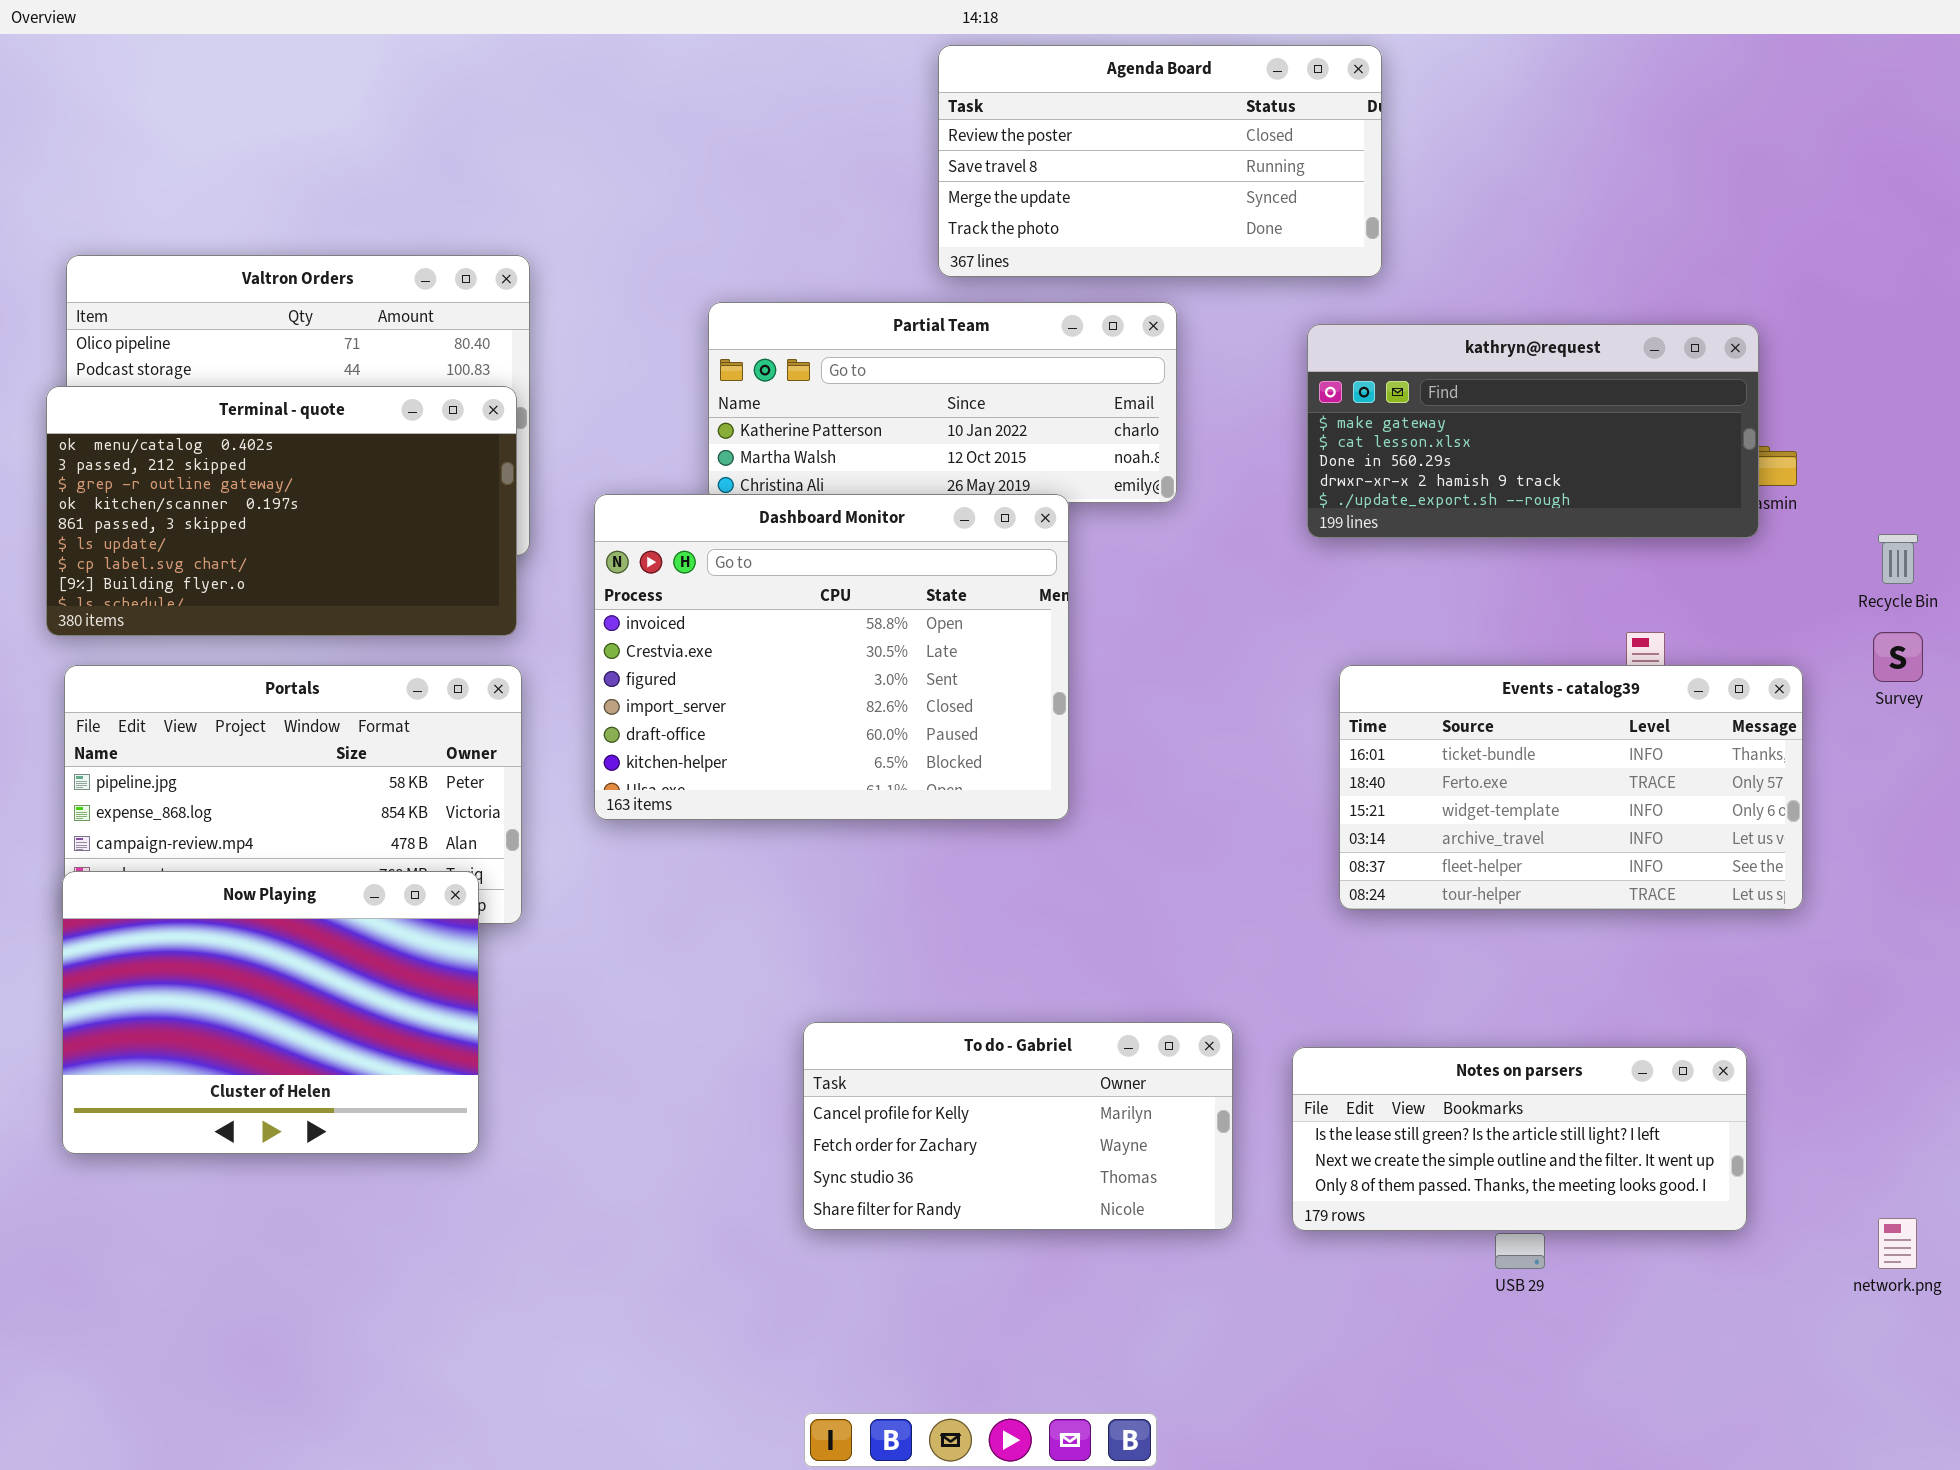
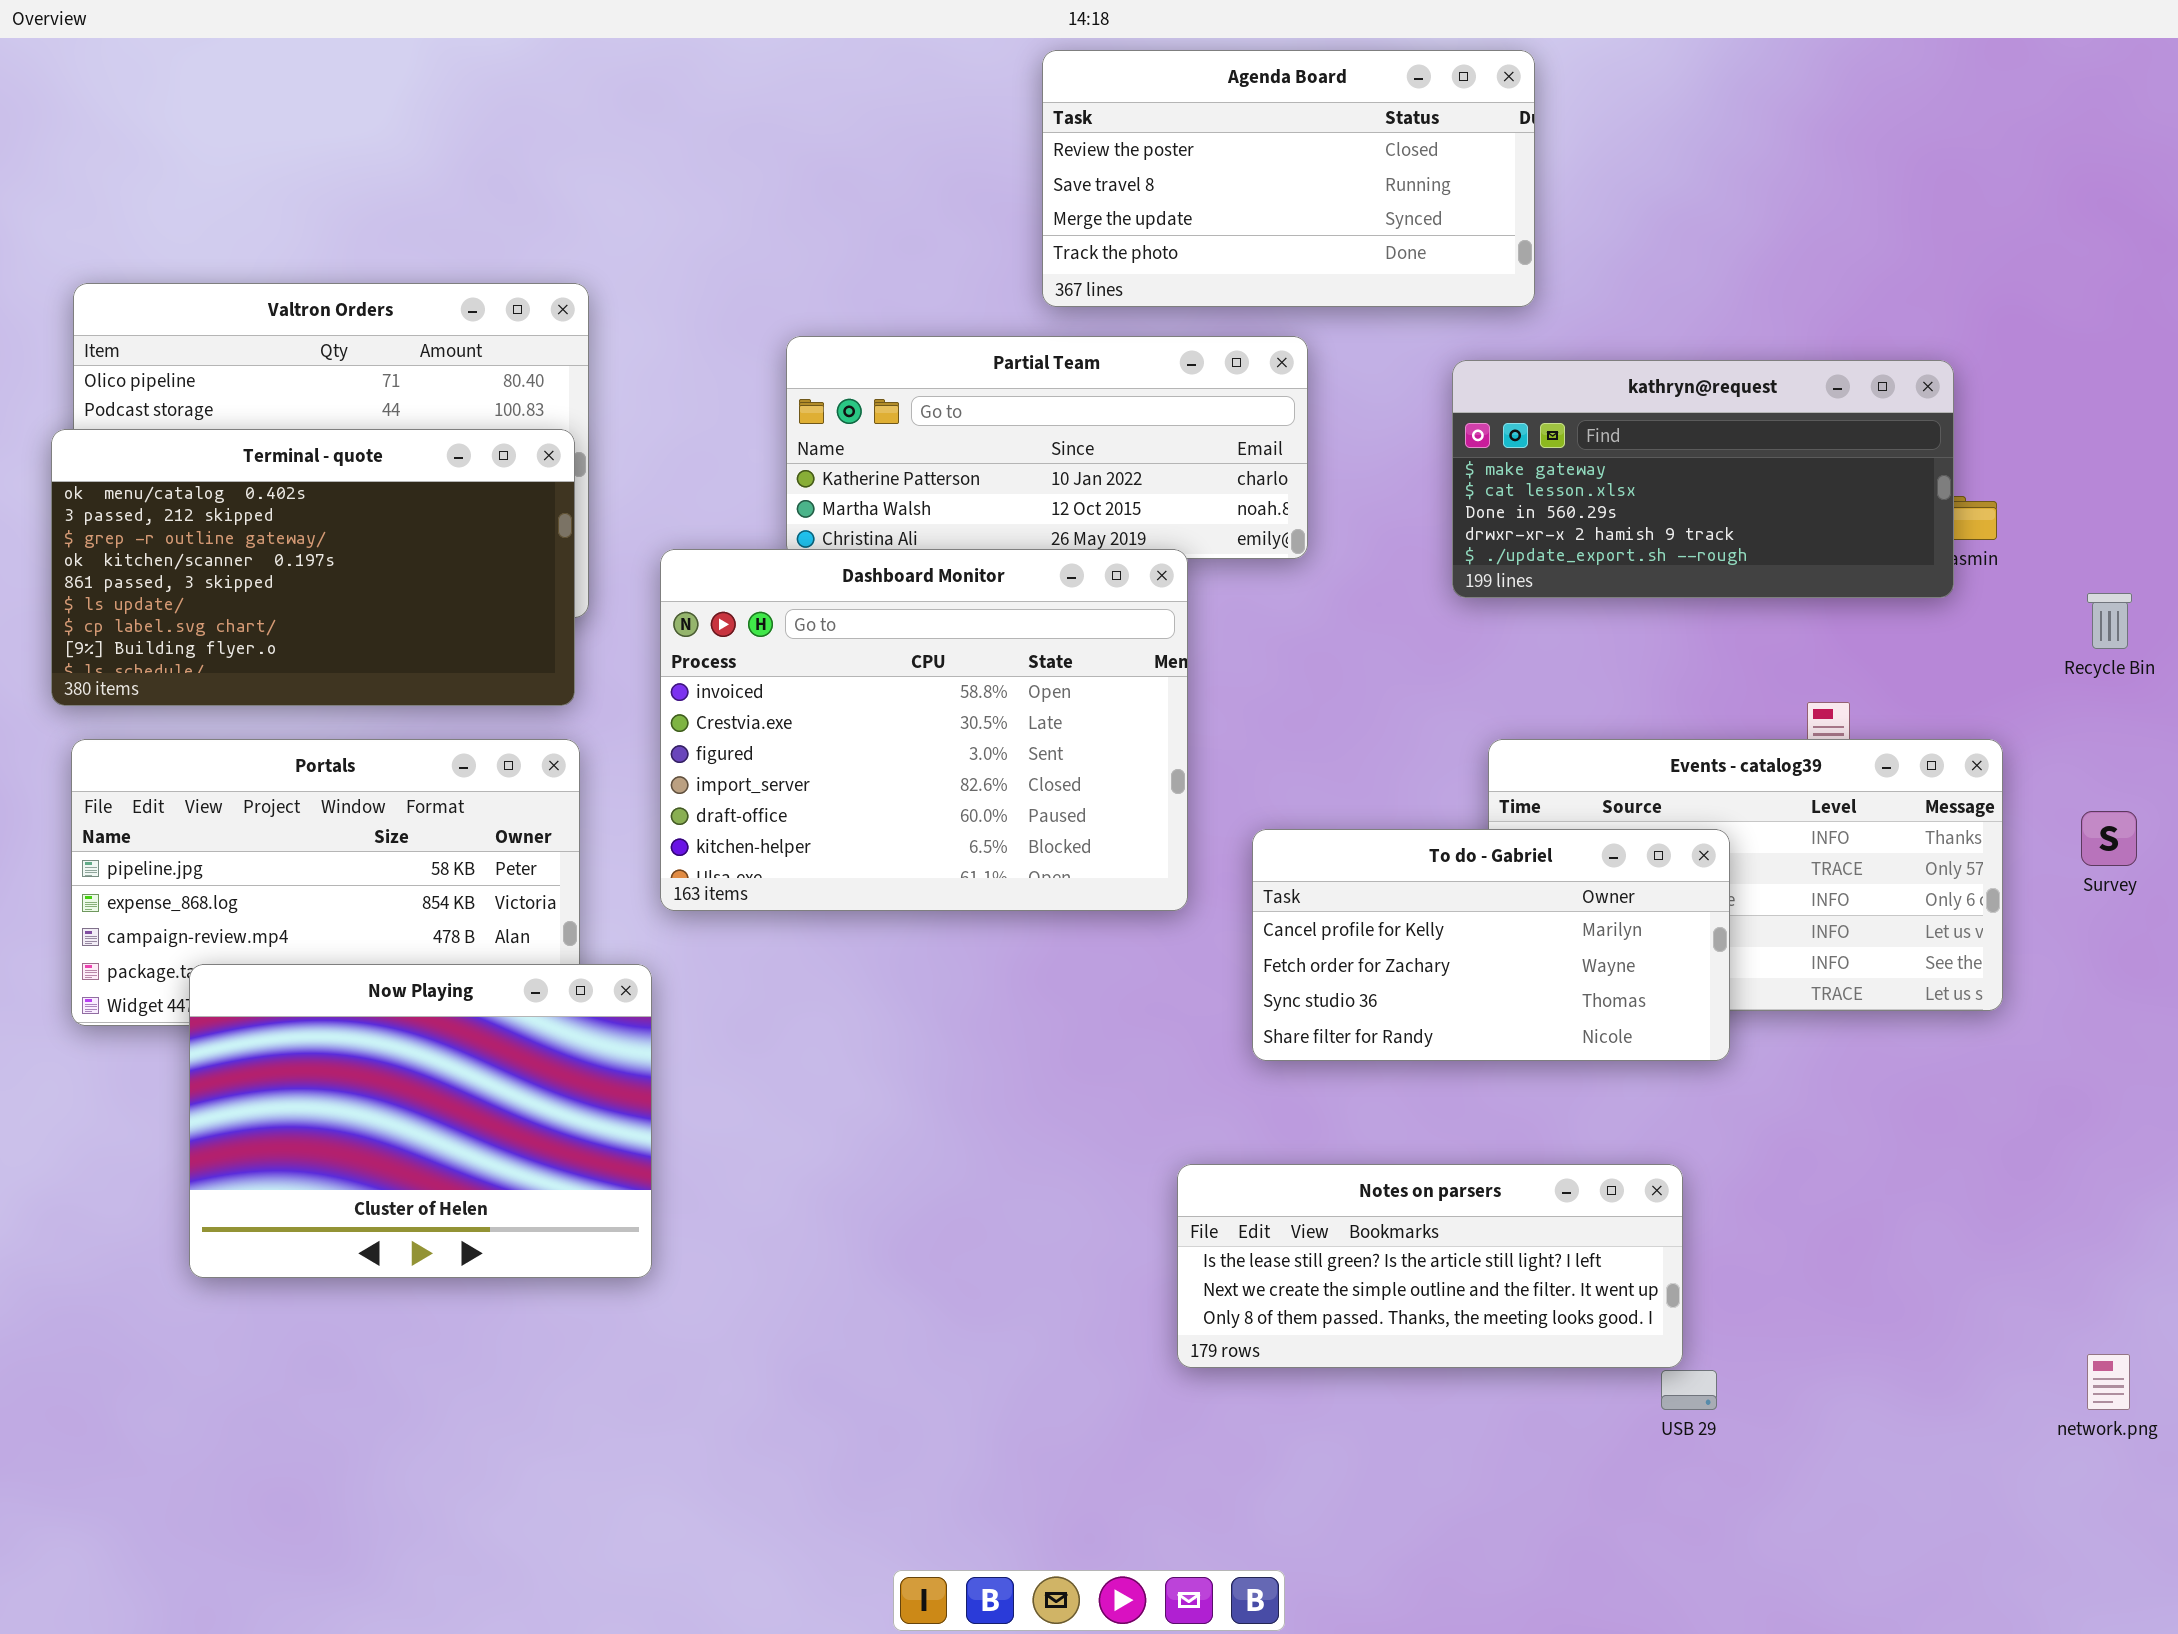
Survey: [1873,632,1923,682] -> [2081,811,2137,866], moved
Now Playing: [62,871,479,1154] -> [189,964,652,1278], moved
To do - Gabriel: [803,1022,1233,1230] -> [1252,829,1730,1061], moved
Notes on parsers: [1292,1047,1747,1231] -> [1177,1164,1683,1368], moved

